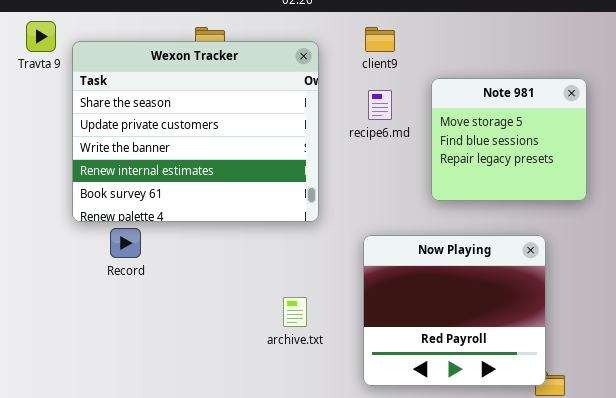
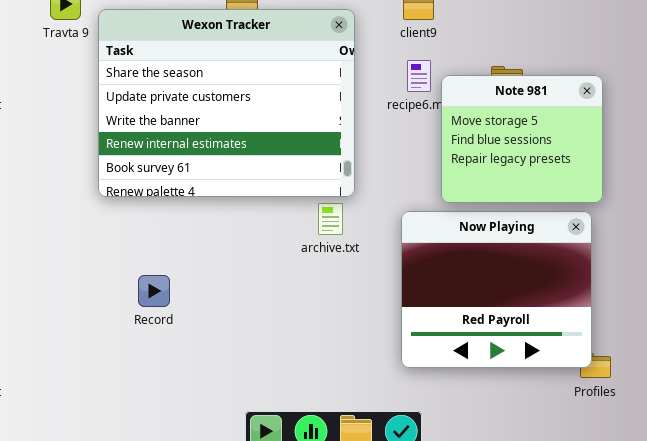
Note 981: [431,78,587,201] -> [441,75,603,203], moved
Record: [110,228,141,258] -> [138,275,170,307], moved
archive.txt: [283,297,307,327] -> [318,203,343,235], moved

